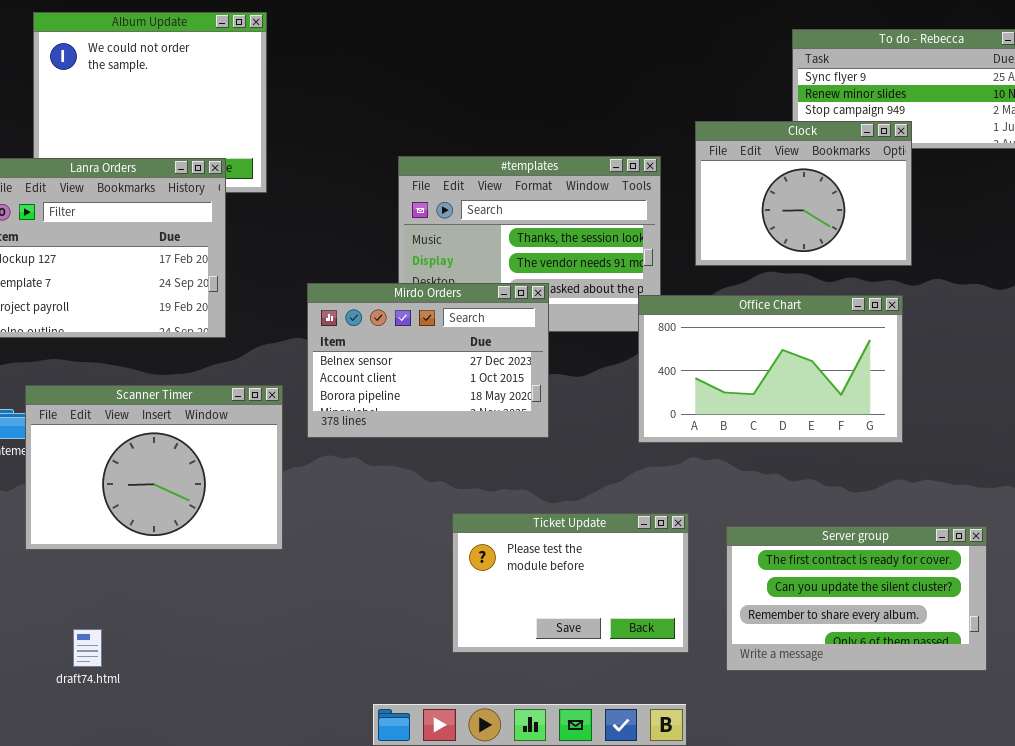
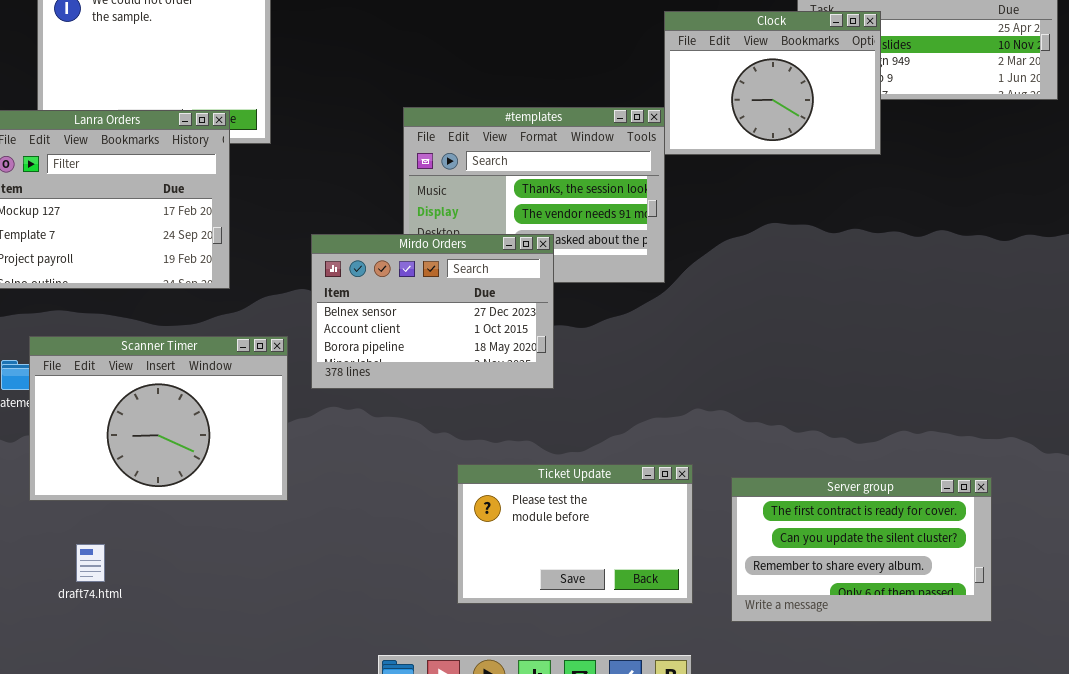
Clock: [695,121,912,266] -> [664,11,881,155], moved
Office Chart: [638,295,903,443] -> none, closed
draft74.html: [73,629,102,667] -> [76,544,105,582], moved

